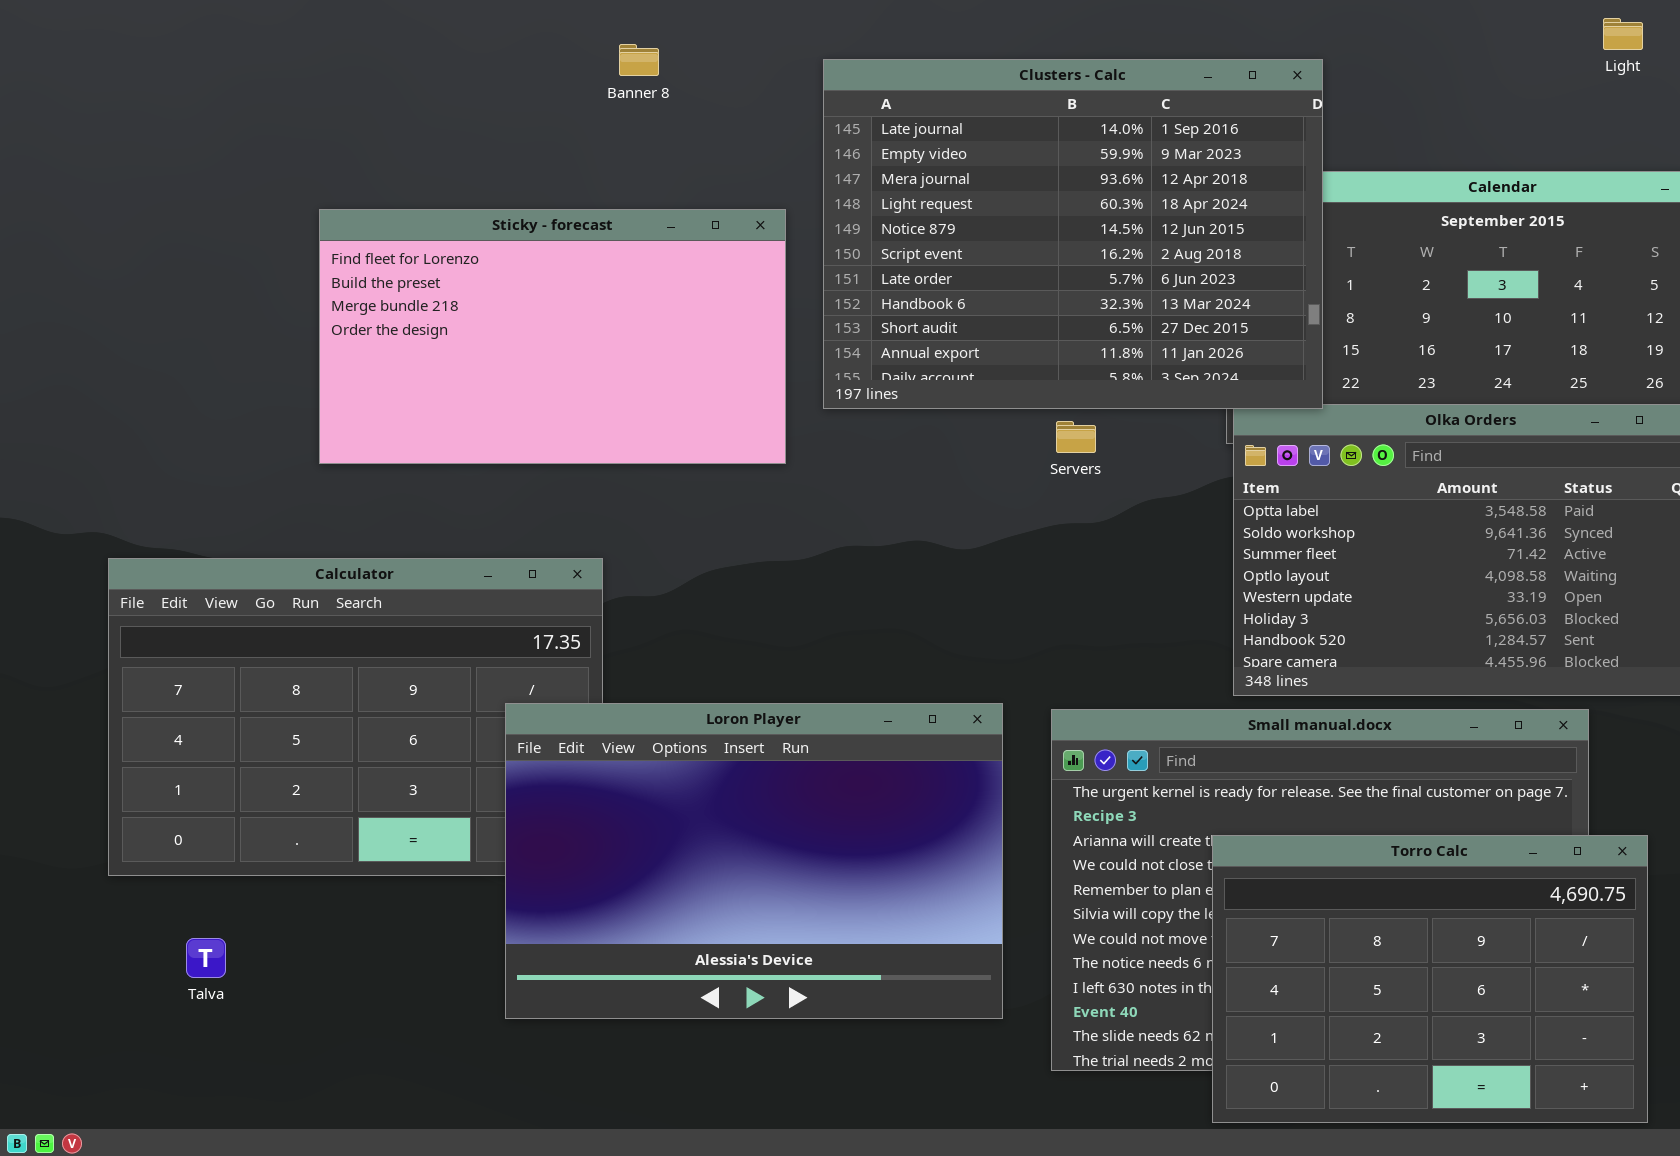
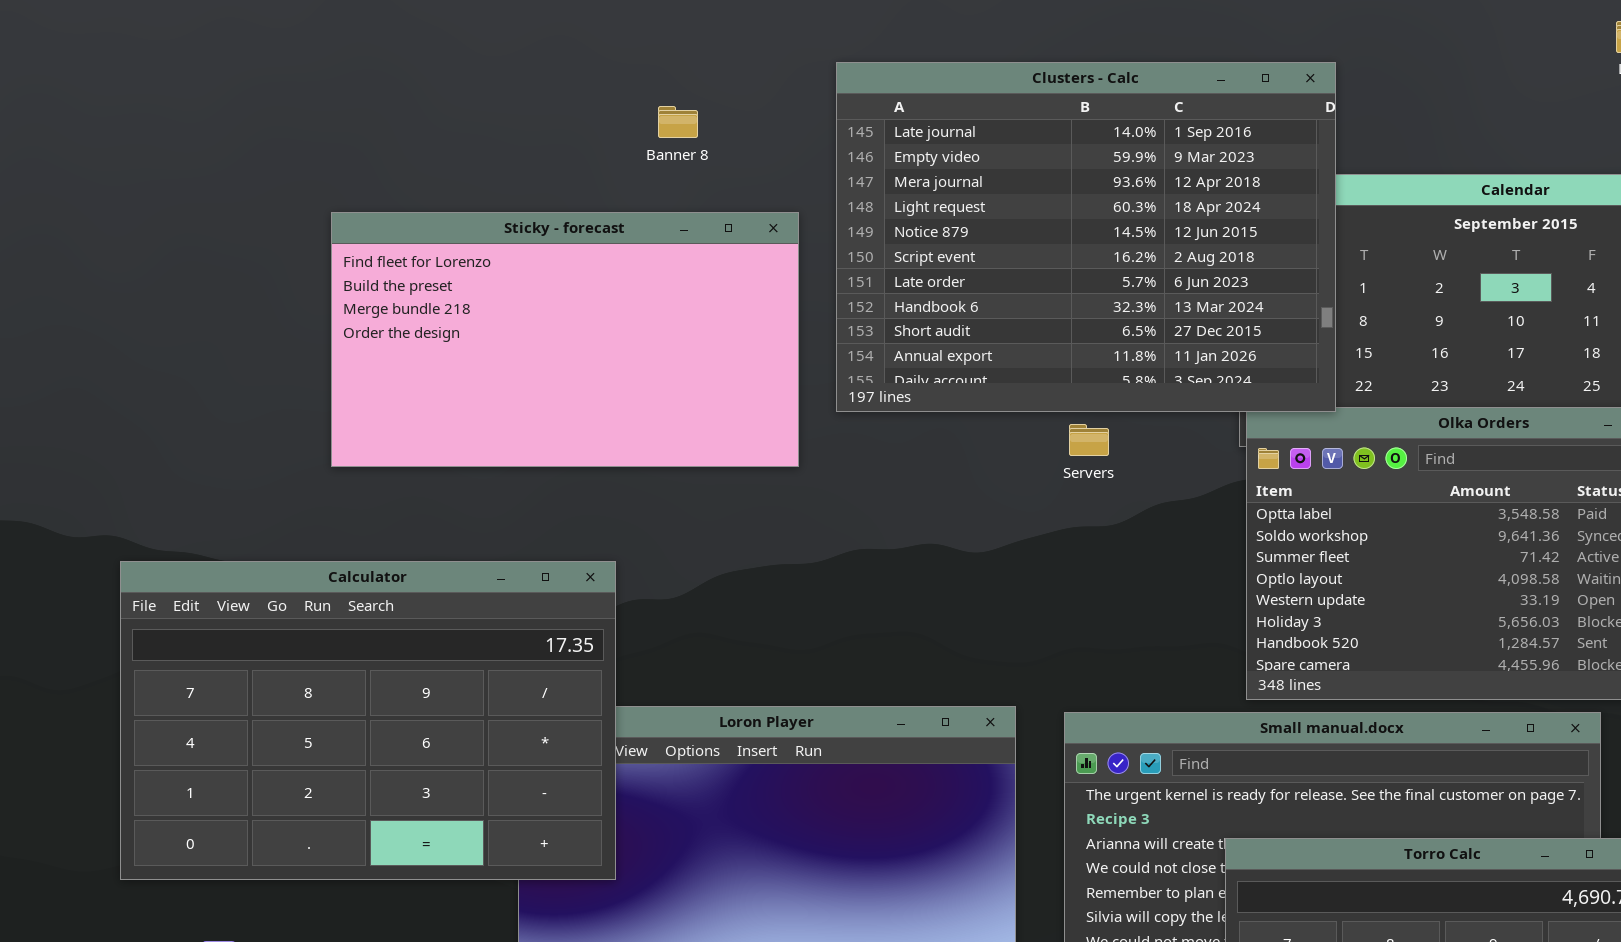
Banner 8: [619,44,659,76] -> [658,106,698,138], moved
Calculator: [108,558,603,876] -> [120,561,616,880], raised

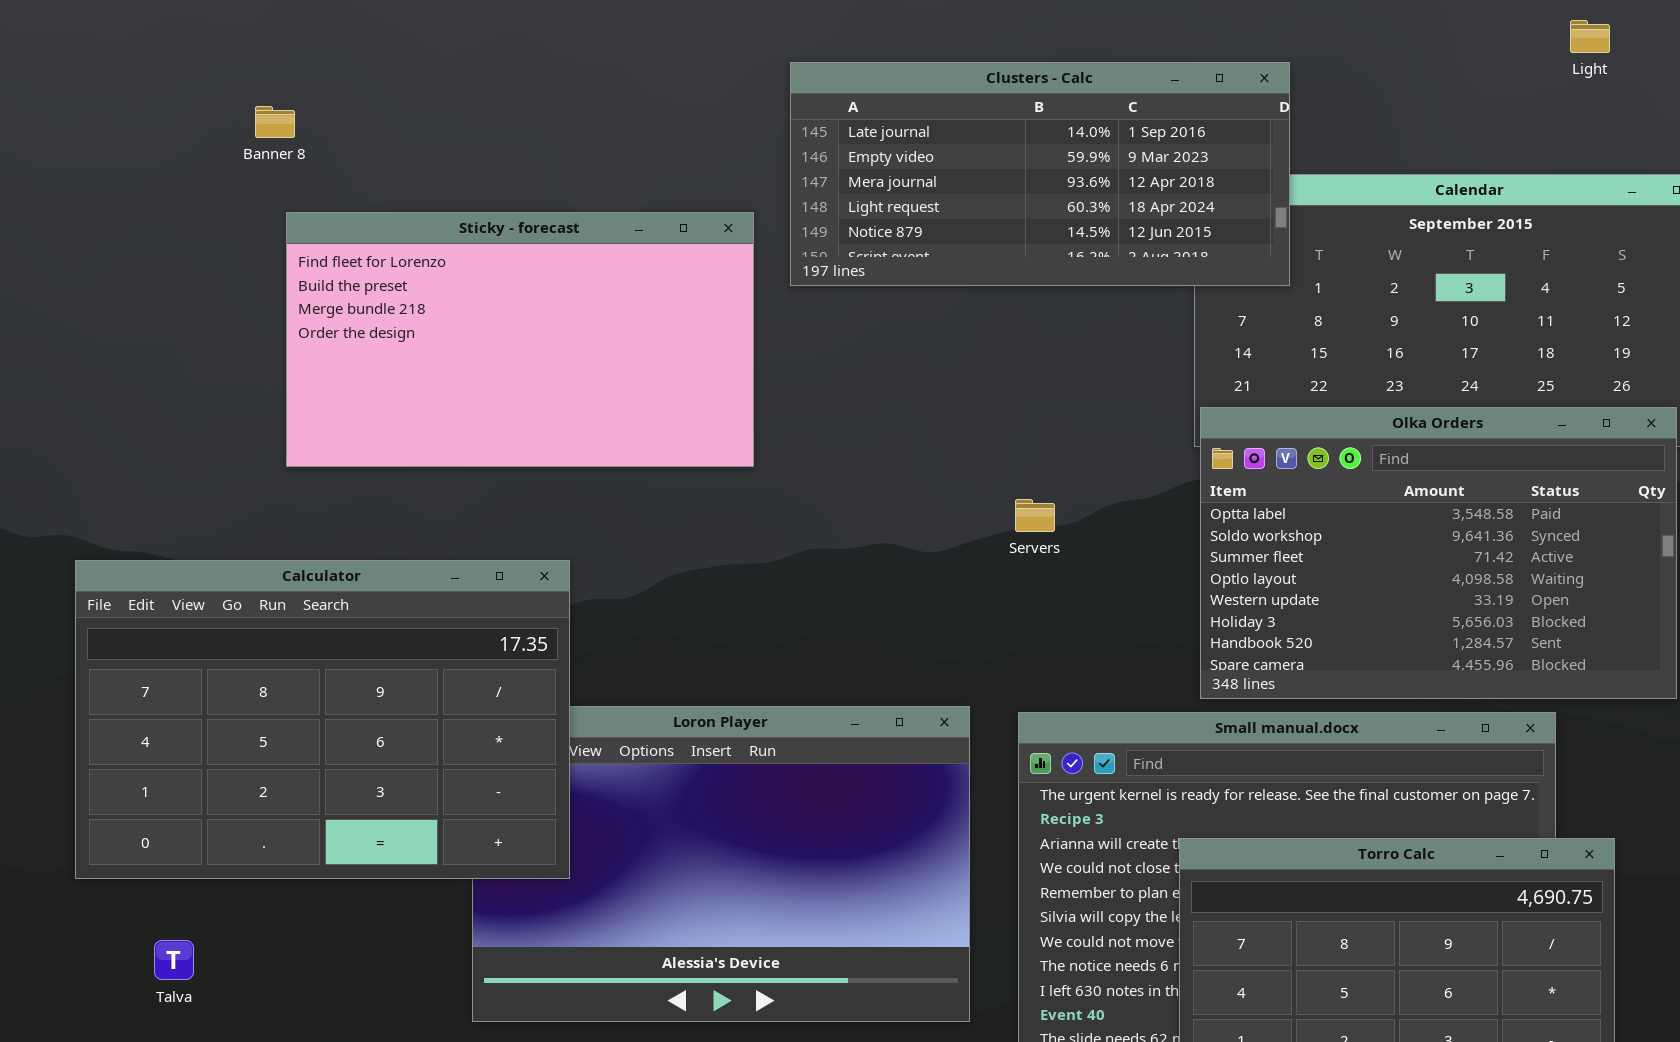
Clusters - Calc: [836,62,1336,412] -> [790,62,1290,286], resized
Banner 8: [658,106,698,138] -> [255,106,295,138], moved
Servers: [1069,424,1109,456] -> [1015,499,1055,532], moved

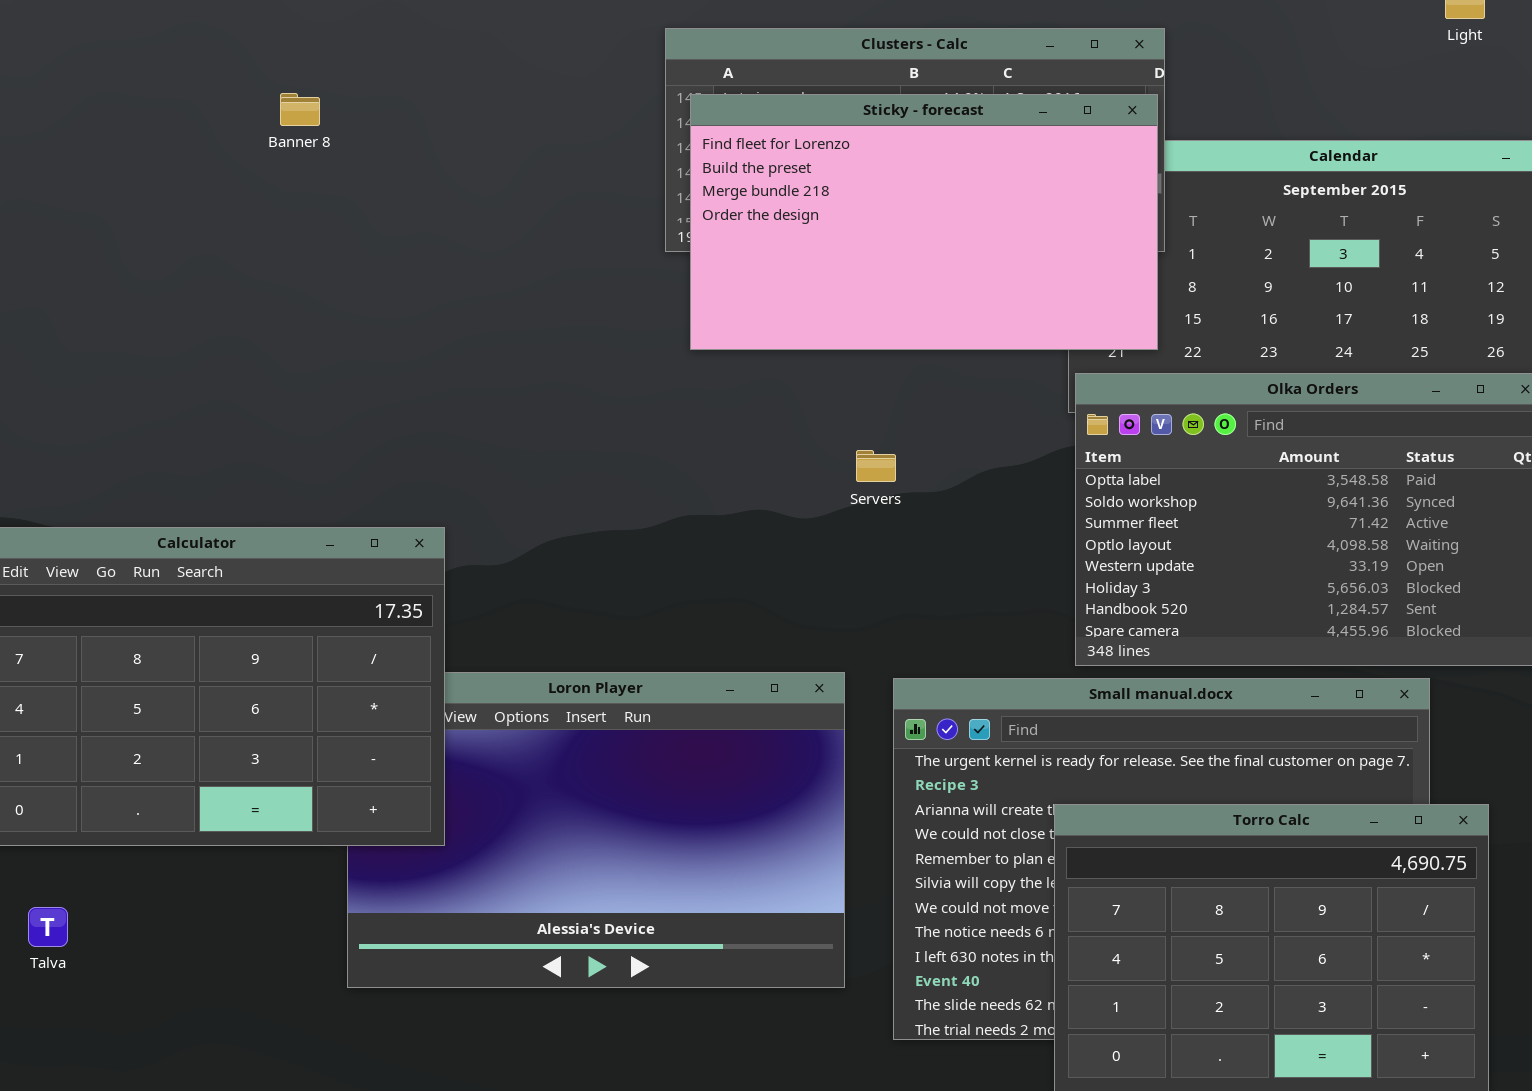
Banner 8: [255,106,295,138] -> [280,93,320,126], moved
Sticky - forecast: [286,212,754,467] -> [690,94,1158,350], moved
Servers: [1015,499,1055,532] -> [856,450,896,482], moved

